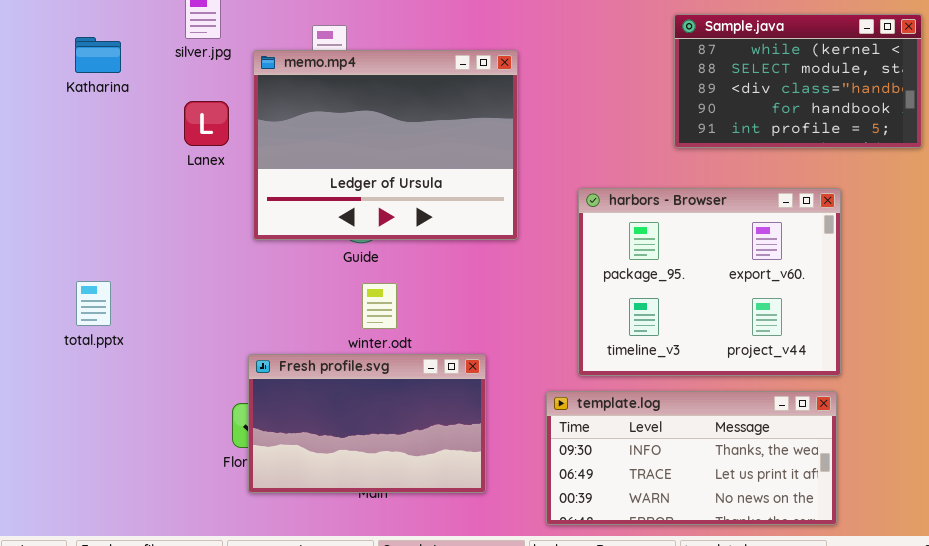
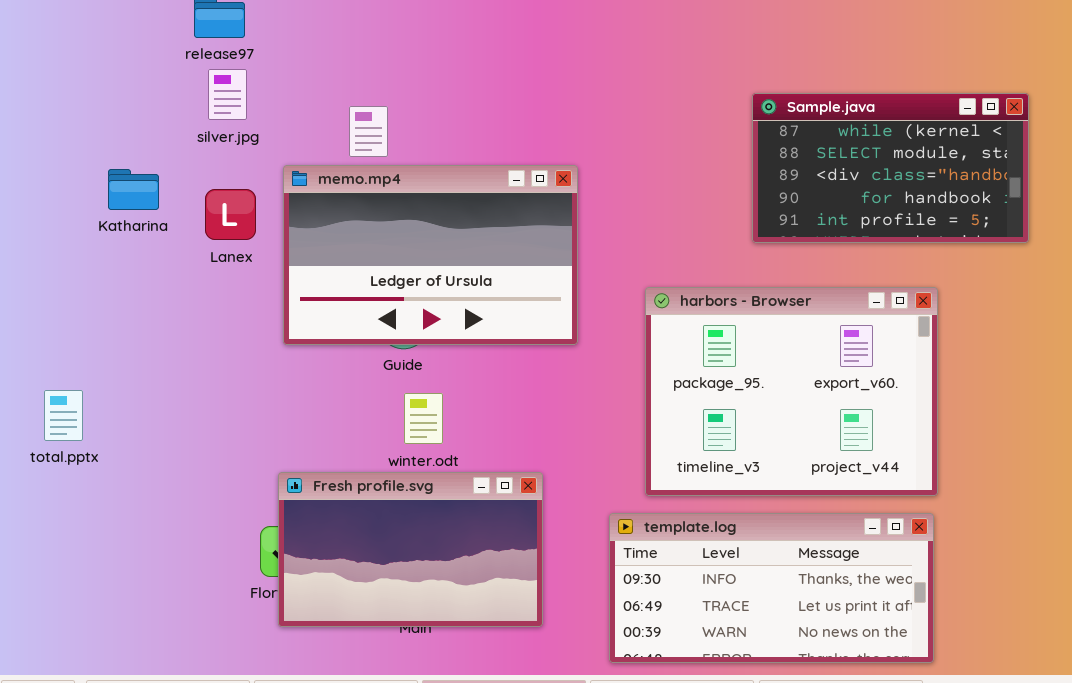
Katharina: [75,37,121,73] -> [108,169,159,210], moved
memo.mp4: [253,50,518,240] -> [283,165,578,345], resized
total.pptx: [76,281,111,326] -> [44,390,83,441], moved

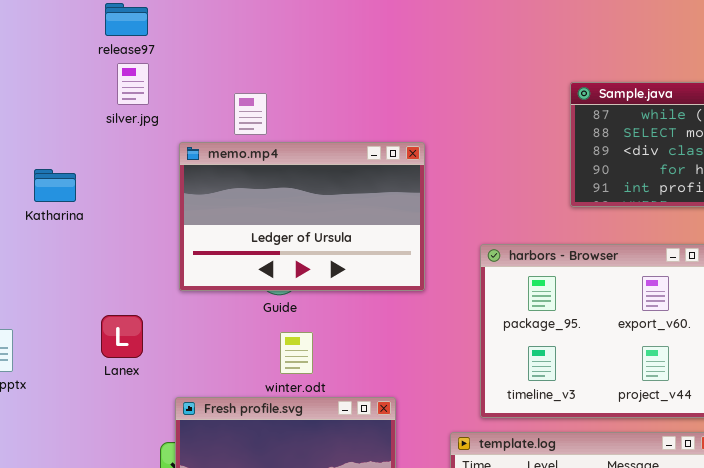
Katharina: [108,169,159,210] -> [34,169,76,202], moved
Lanex: [205,189,256,240] -> [101,315,143,358], moved

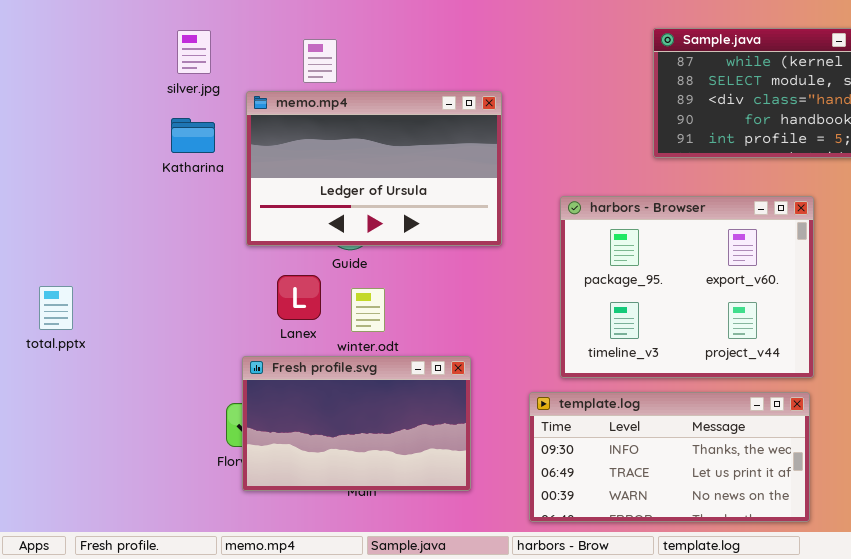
silver.jpg: [117,63,149,105] -> [177,30,211,74], moved
Katharina: [34,169,76,202] -> [171,118,215,153], moved
Lanex: [101,315,143,358] -> [277,275,321,320], moved

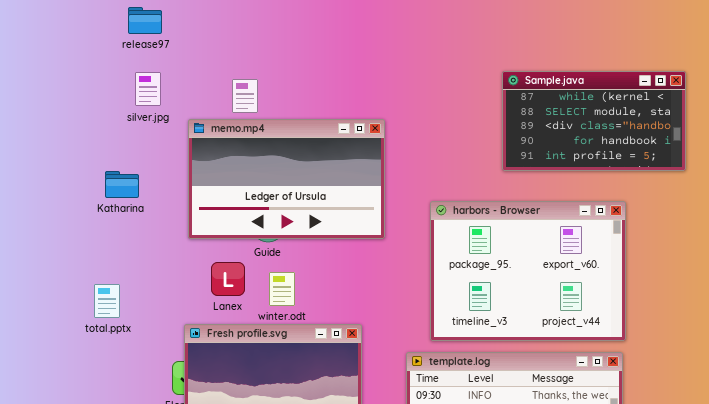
Katharina: [171,118,215,153] -> [105,171,139,198], moved
total.pptx: [39,286,73,330] -> [94,284,120,318], moved

